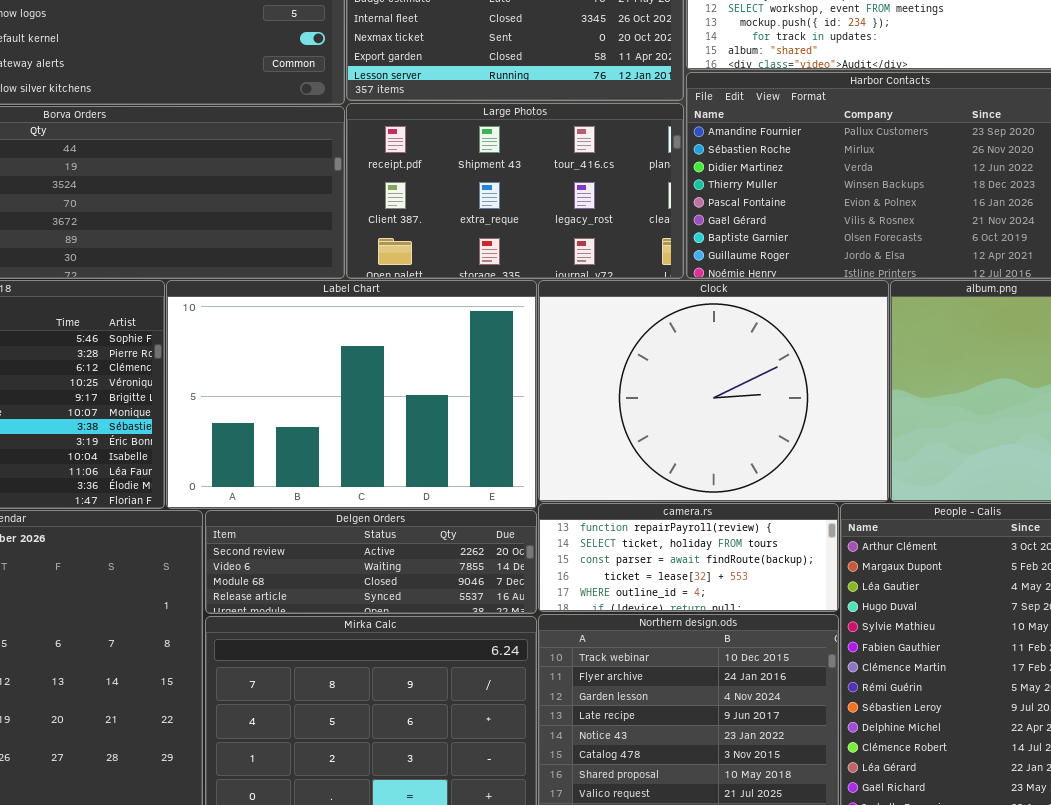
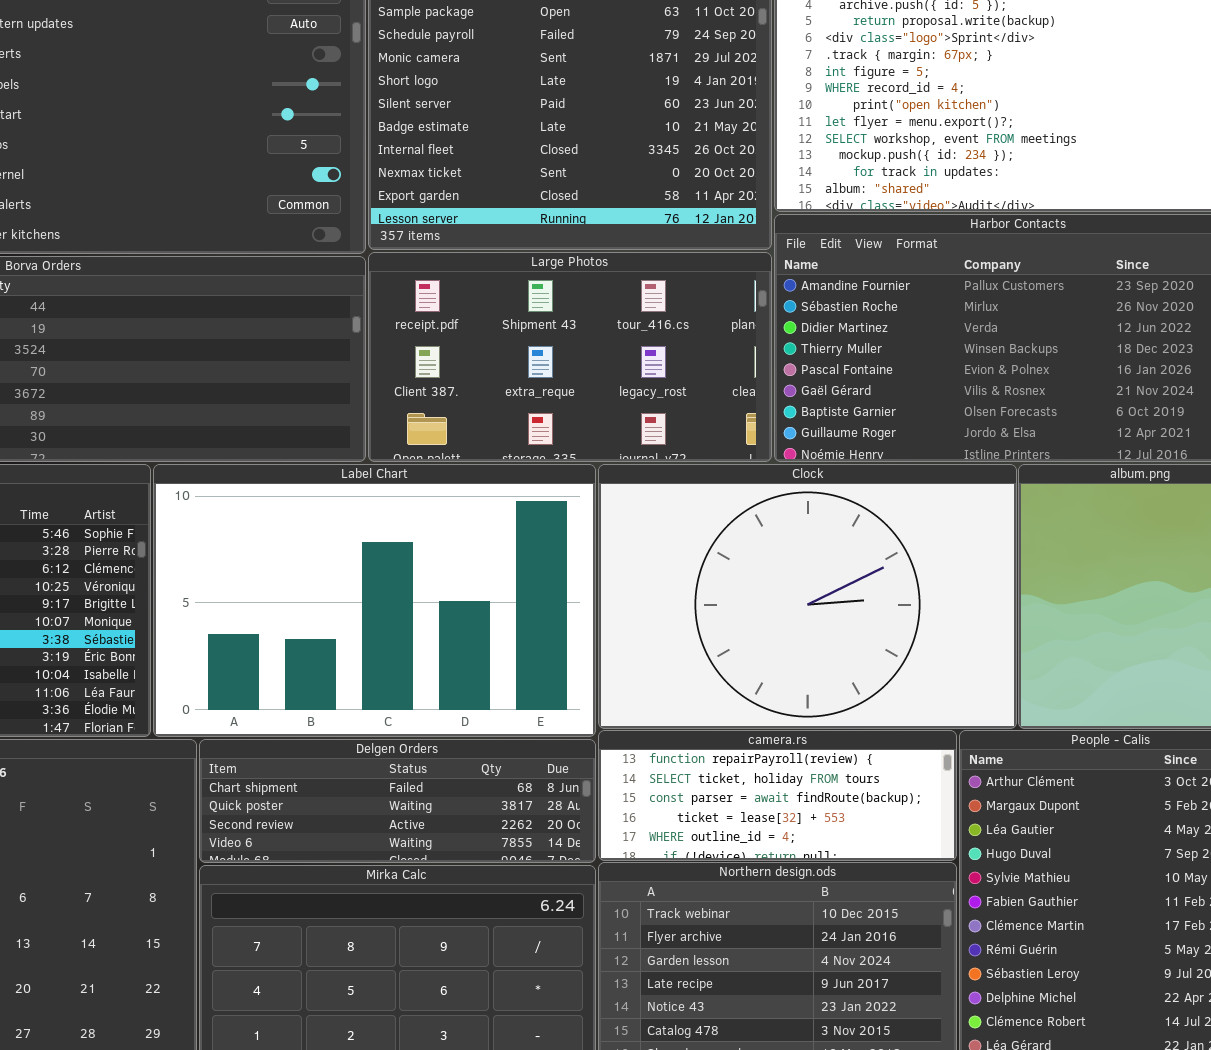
Delgen Orders: [205,510,537,614] -> [199,739,596,863], scrolled up 2 rows

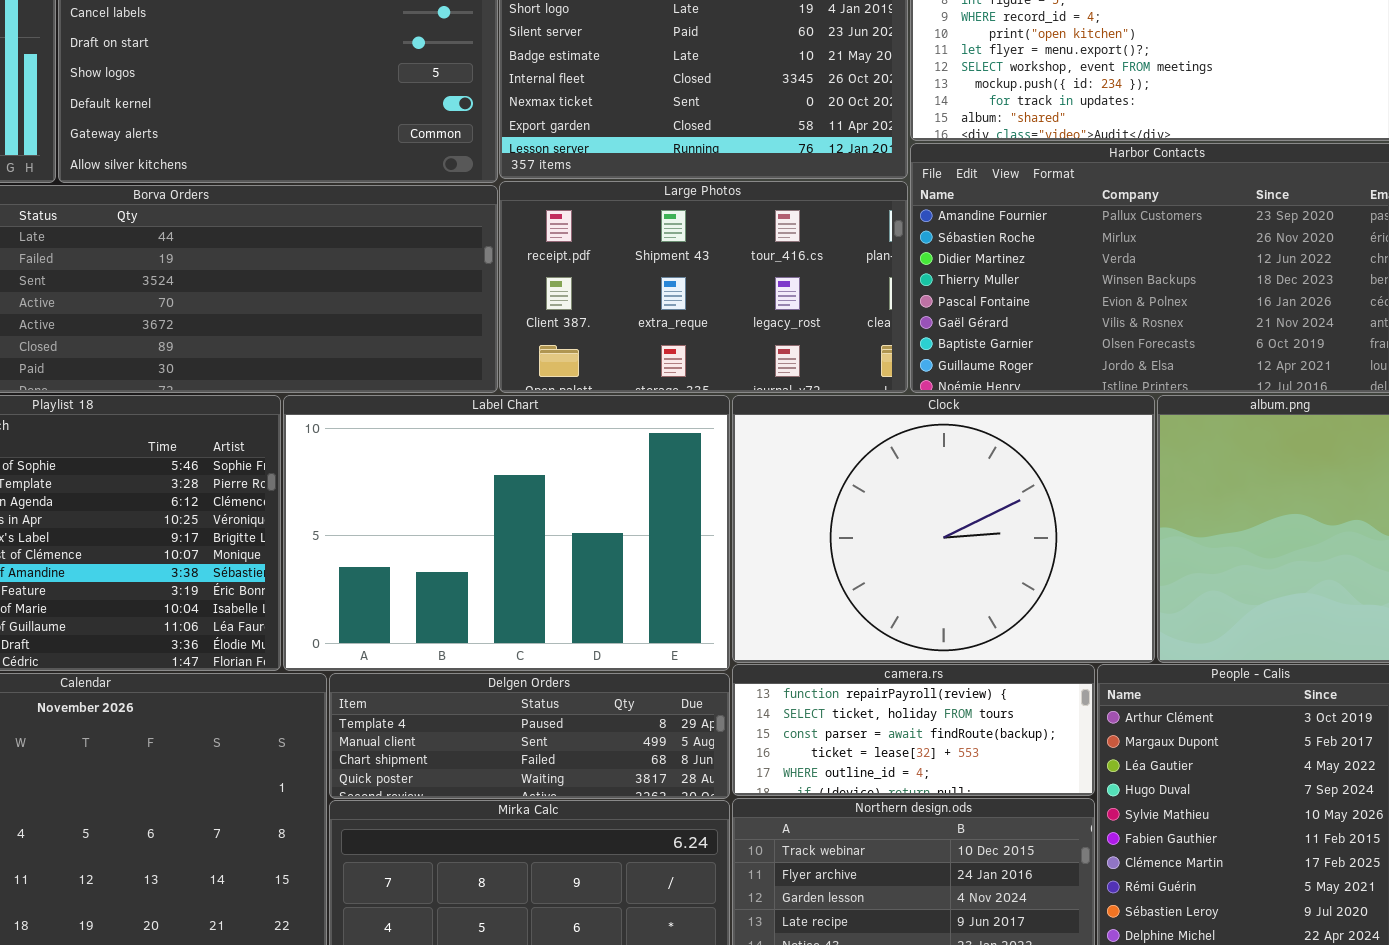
Delgen Orders: [199,739,596,863] -> [329,673,730,799], scrolled up 2 rows

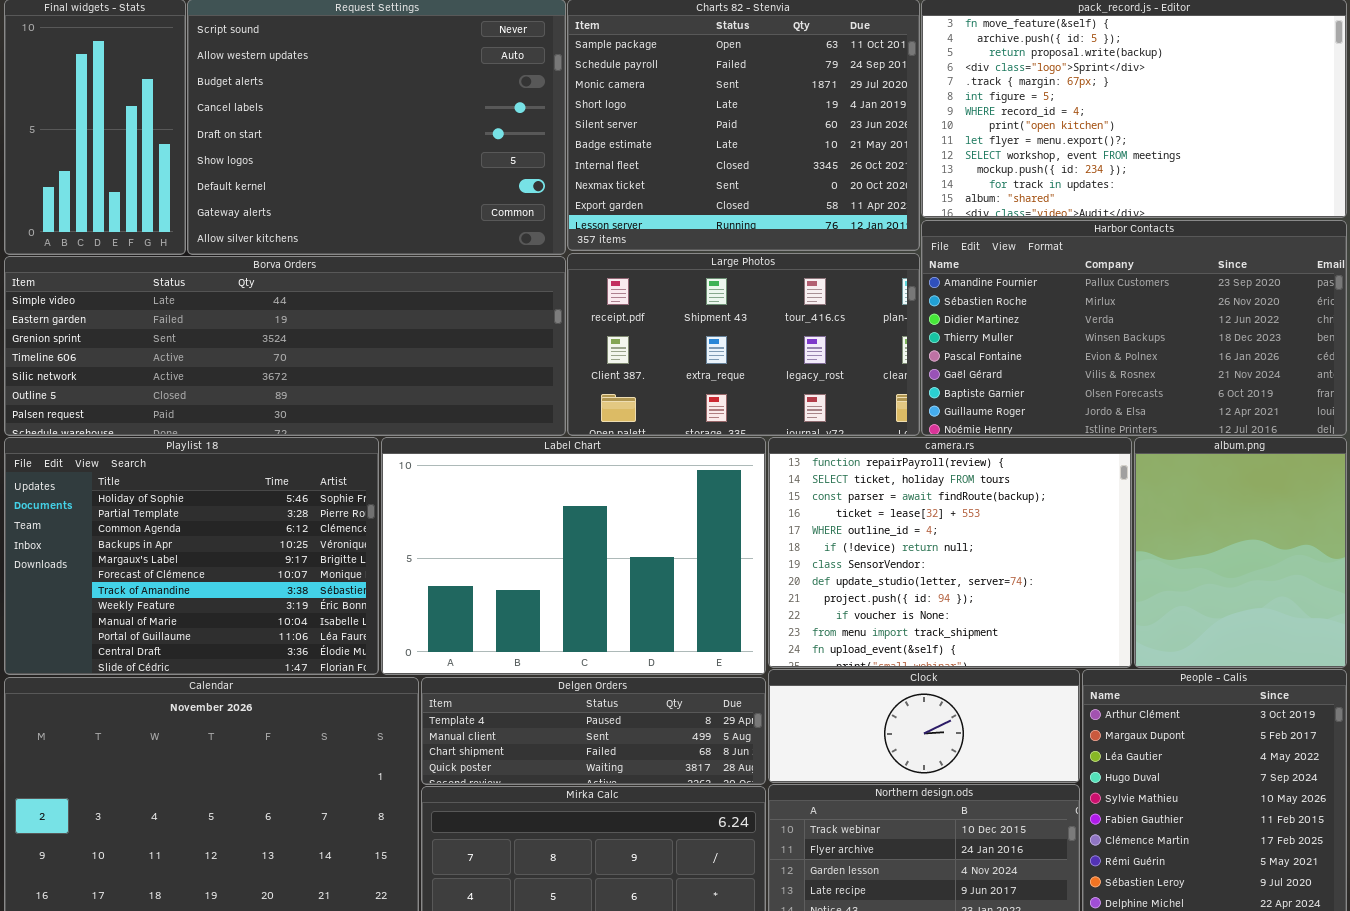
Clock: [732,395,1155,663] -> [768,669,1080,783], moved, resized
camera.rs: [732,664,1095,796] -> [768,437,1132,668], moved, resized

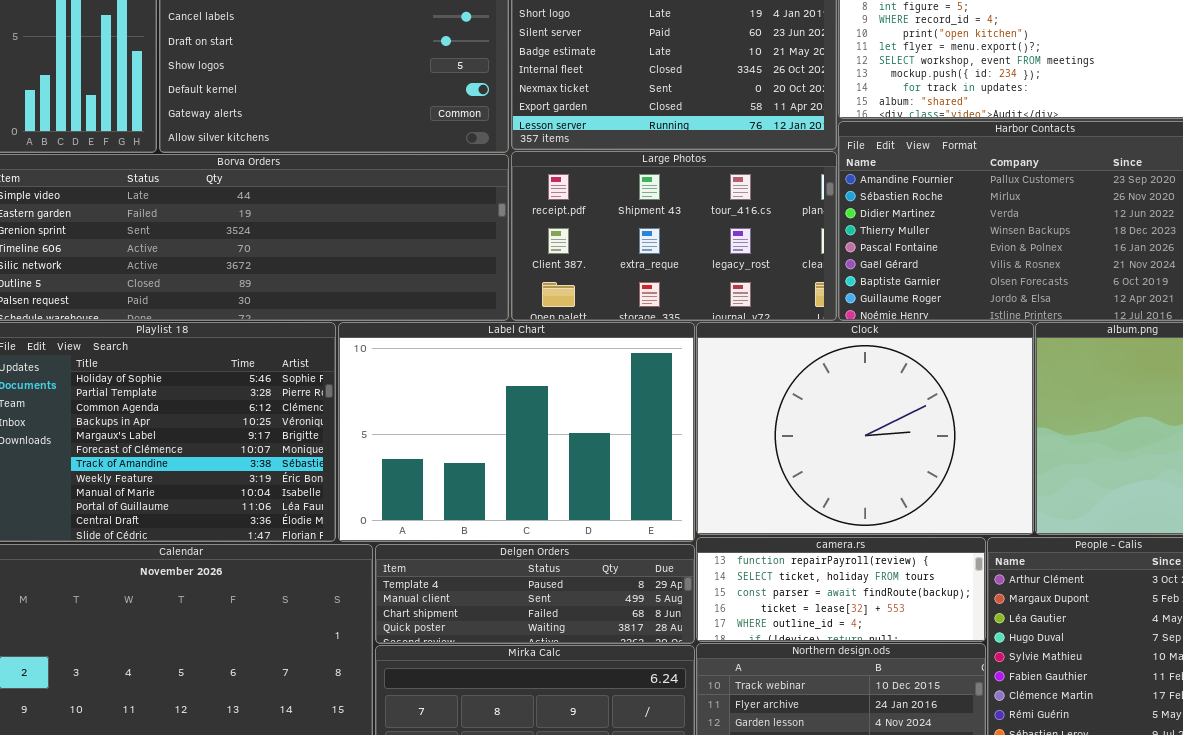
camera.rs: [768,437,1132,668] -> [696,537,986,642], moved, resized
Clock: [768,669,1080,783] -> [696,322,1034,535], moved, resized

